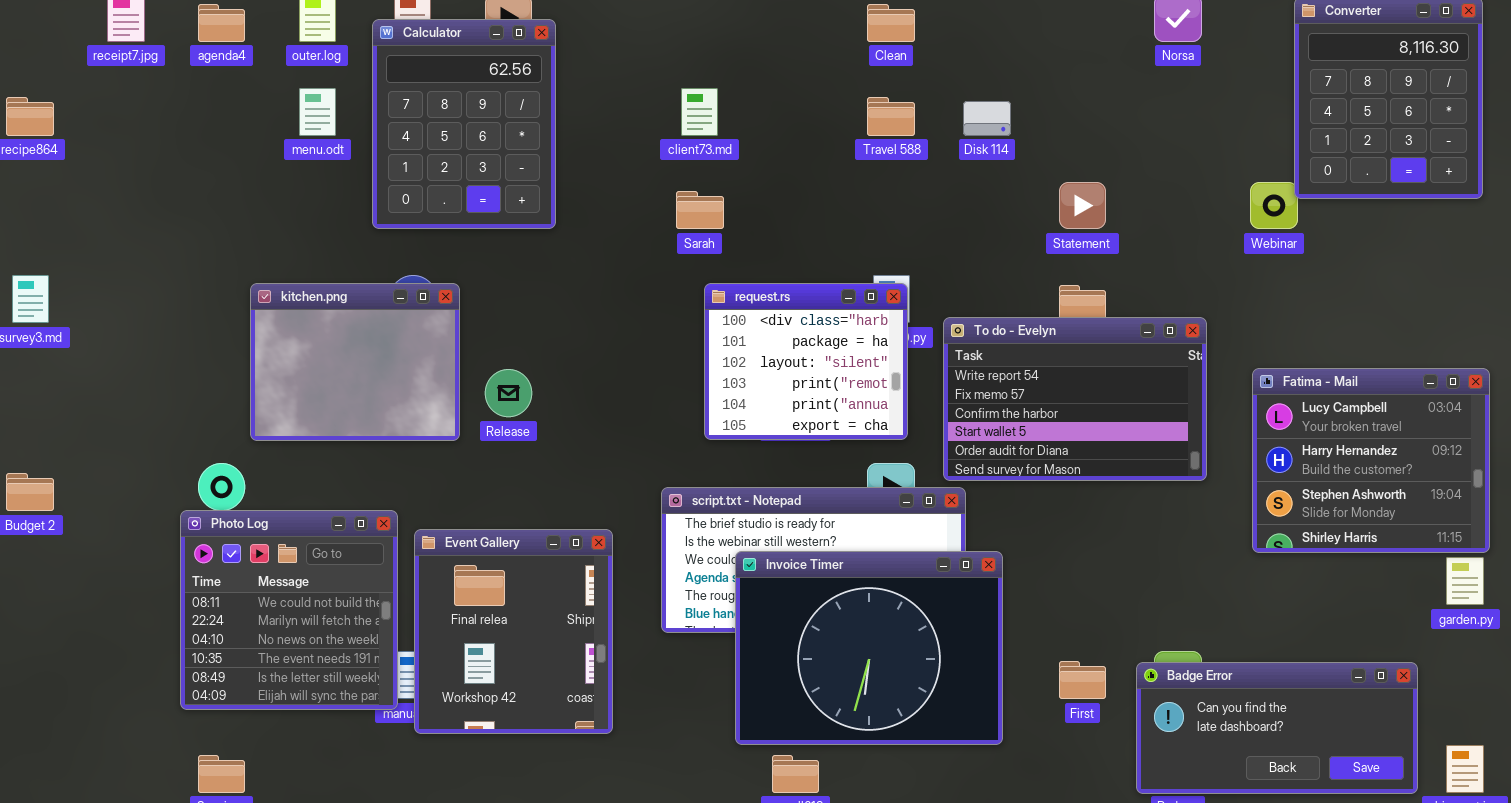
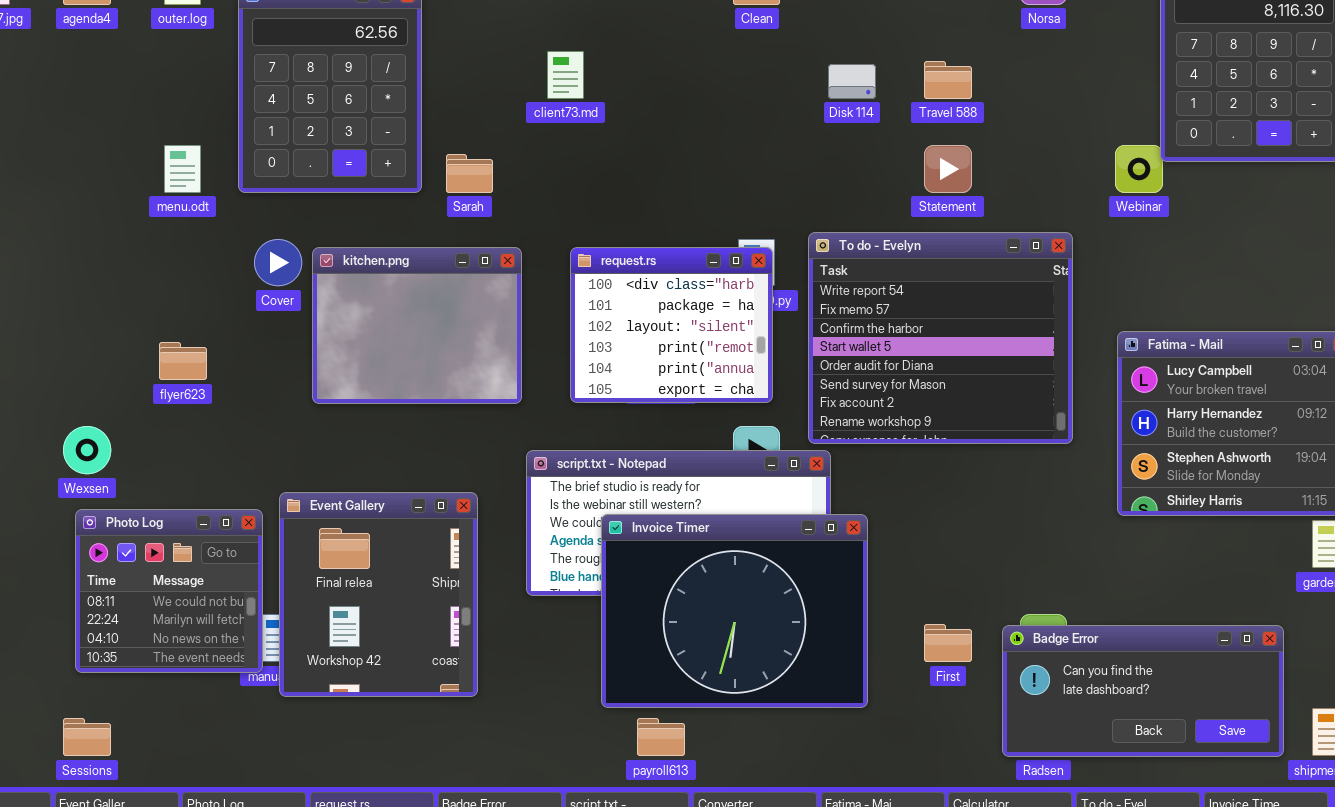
menu.odt: [299,88,336,136] -> [164,145,201,193], moved
Travel 588: [867,97,915,136] -> [924,61,972,99], moved
Sarah: [676,191,724,229] -> [446,154,493,193], moved
kitchen.png: [250,283,460,441] -> [312,247,522,404], moved
To do - Evelyn: [943,317,1207,481] -> [808,232,1073,444], resized
Photo Log: [180,510,398,710] -> [75,509,263,673], resized

